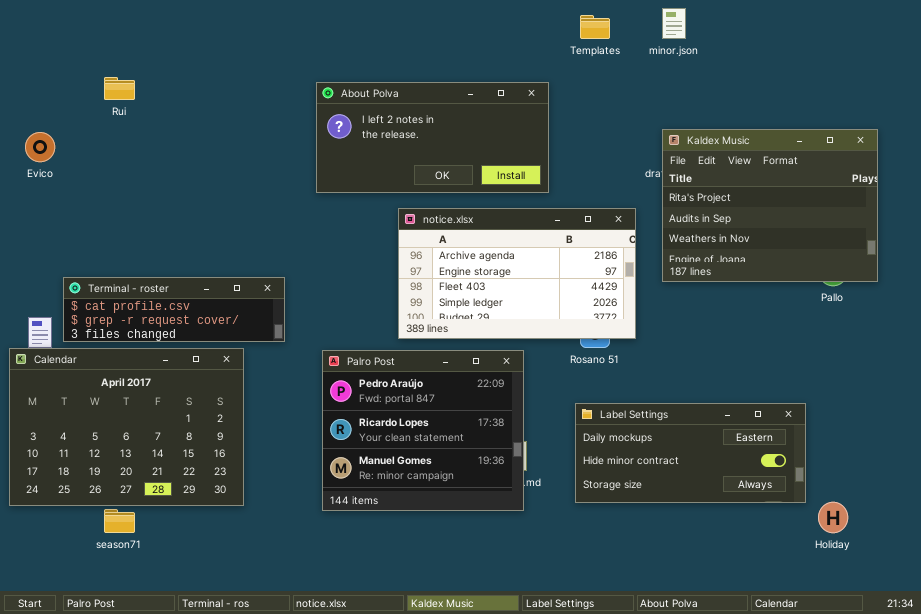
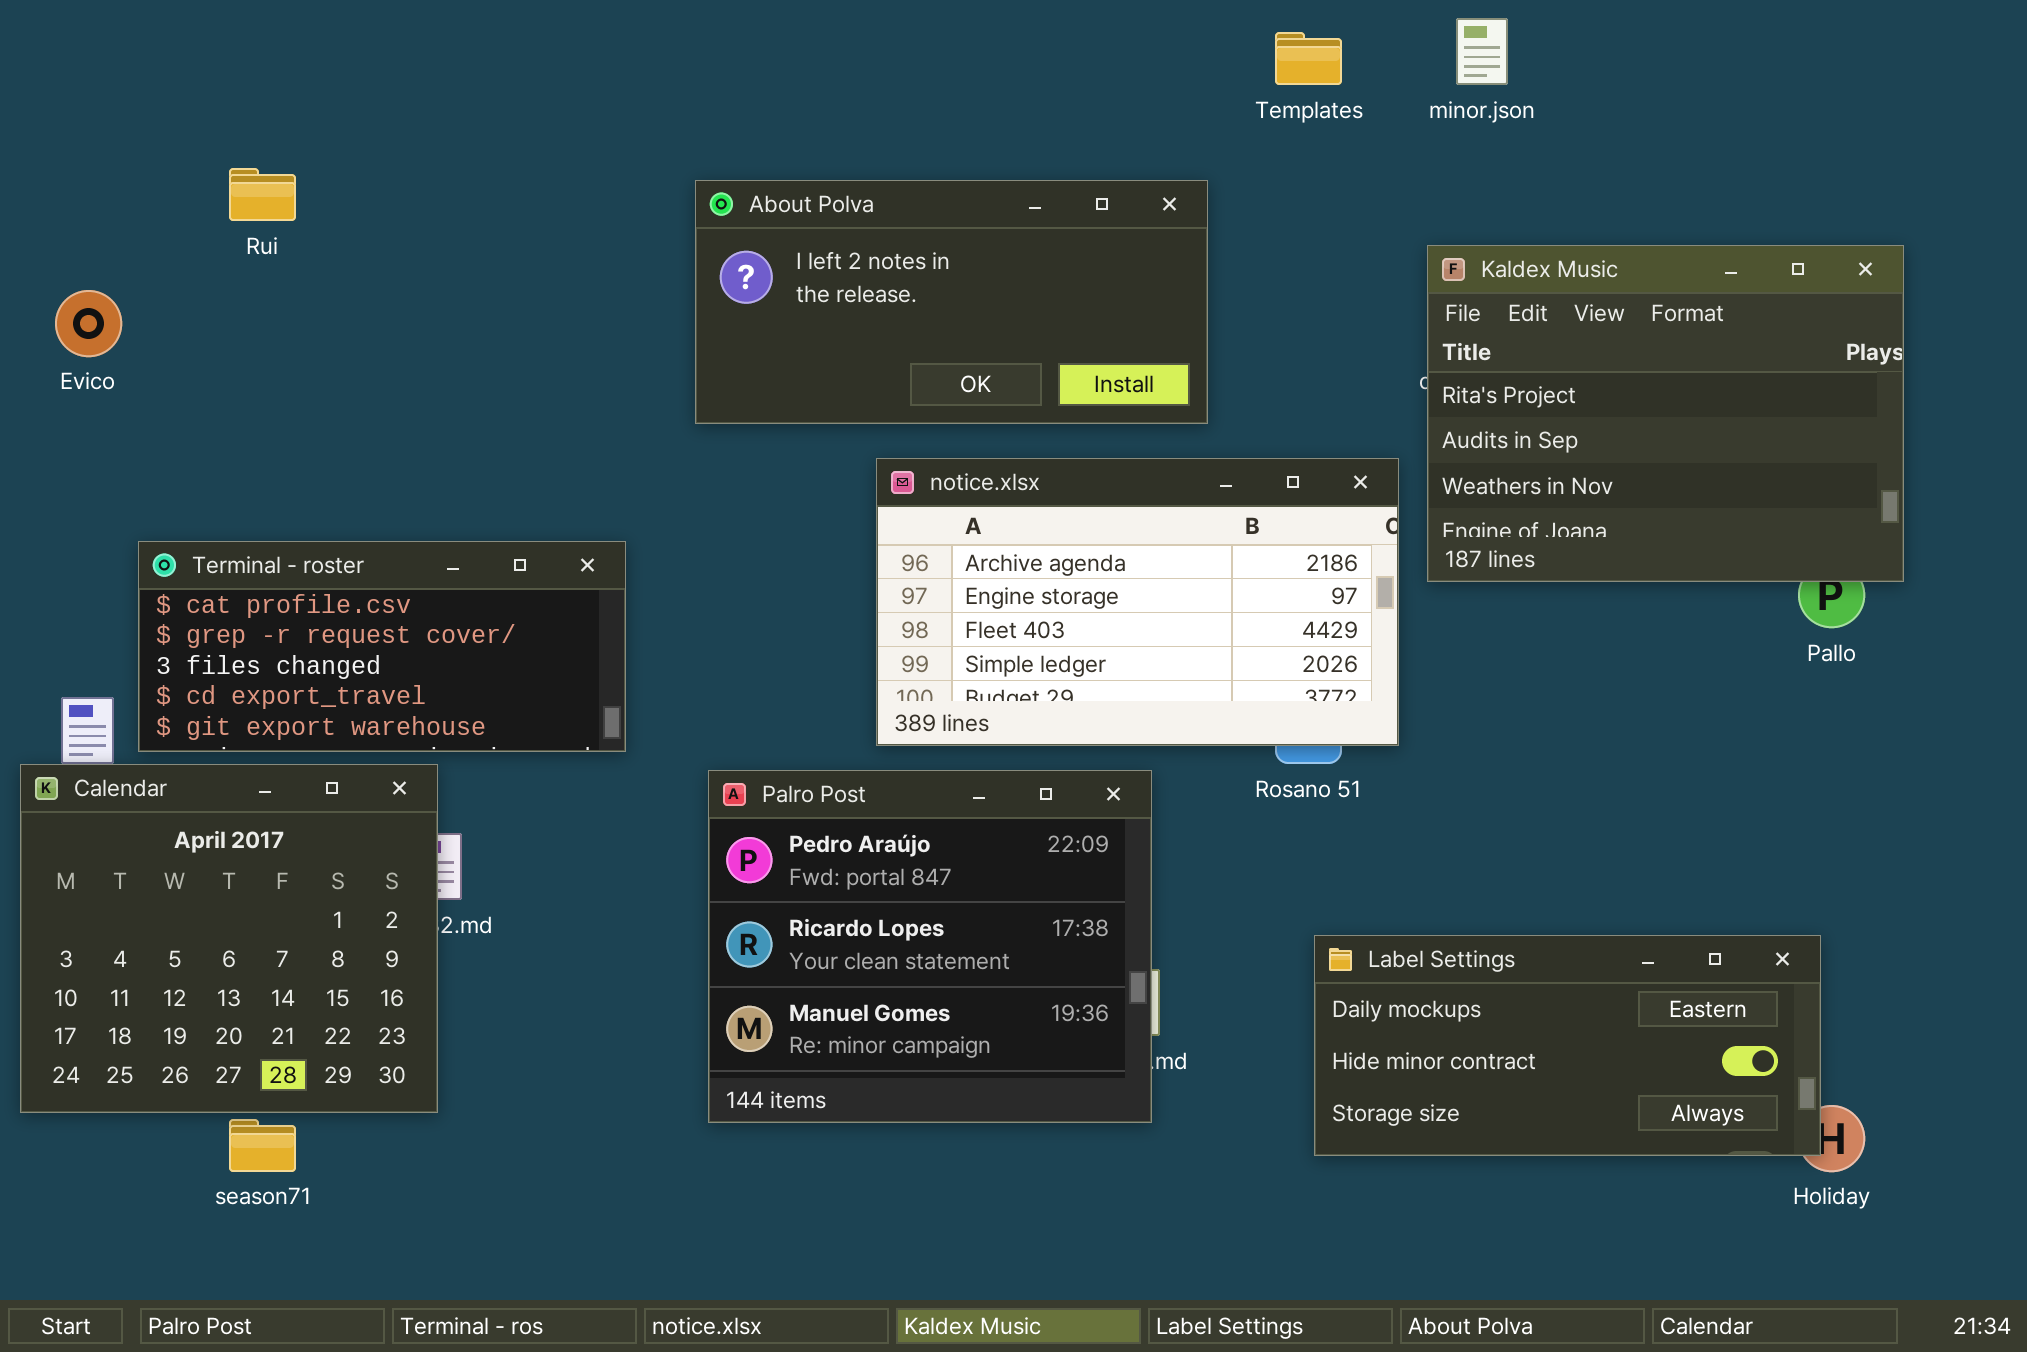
Kaldex Music: [662,129,878,282] -> [1427,245,1904,582], moved
Terminal - roster: [63,277,285,342] -> [138,541,626,752], resized
Calendar: [9,348,244,506] -> [20,764,438,1113], resized
Label Settings: [575,403,806,503] -> [1314,935,1821,1156], moved

